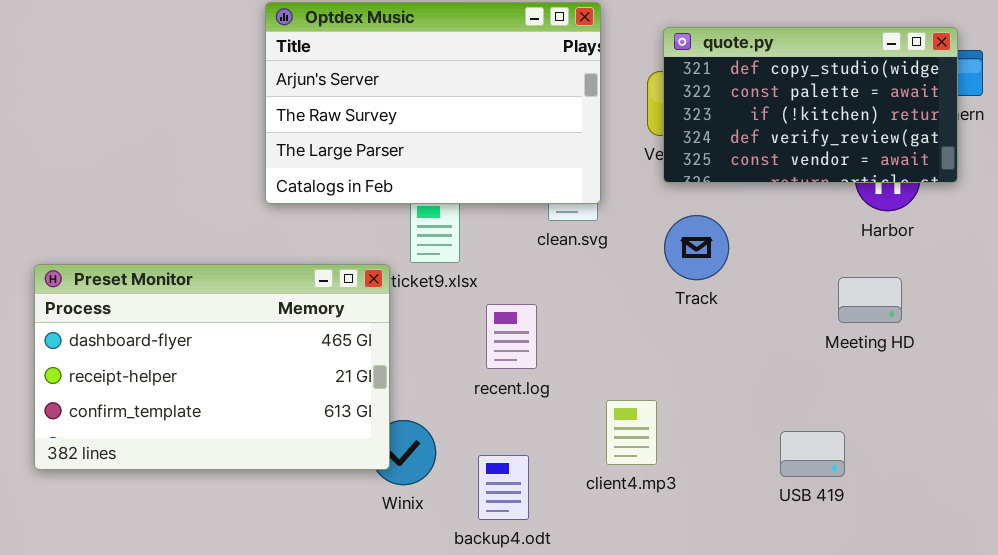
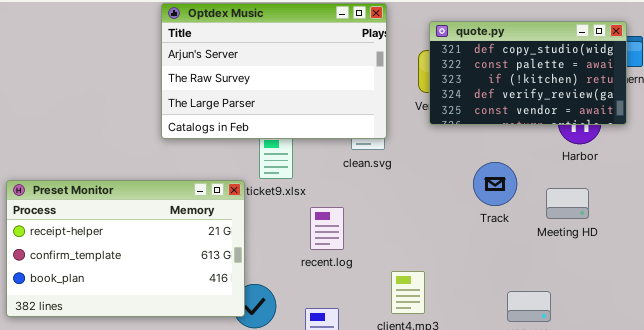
Track: [664,215,729,280] -> [473,162,517,206], moved
Preset Monitor: [34,264,390,470] -> [6,180,245,317], scrolled down 1 row

